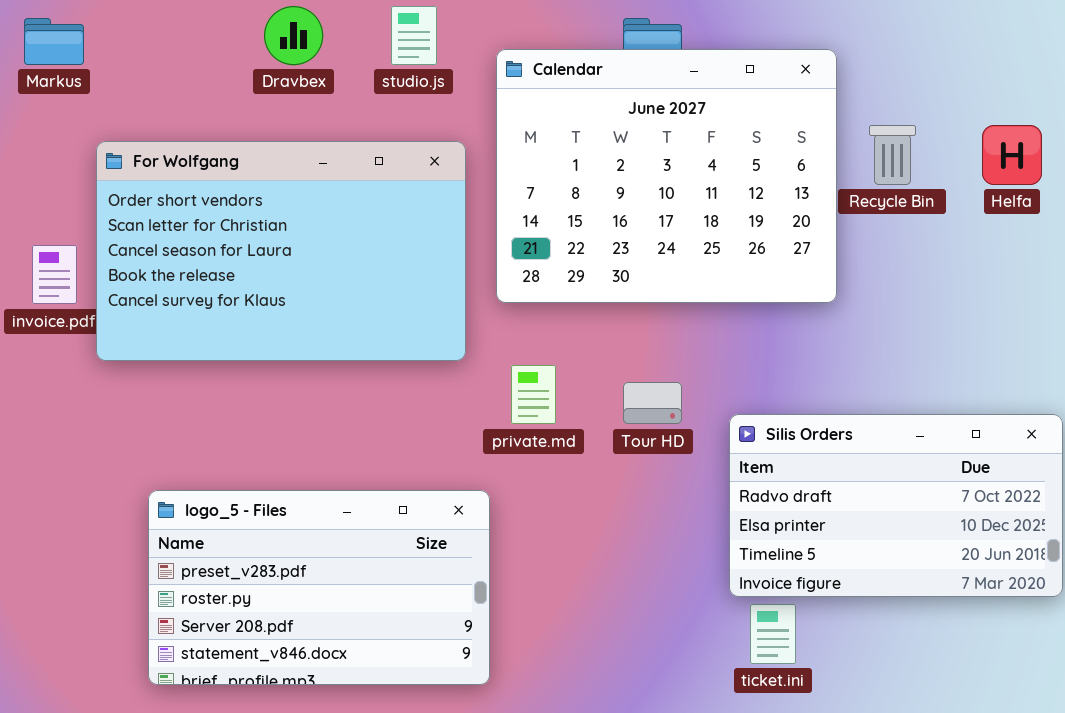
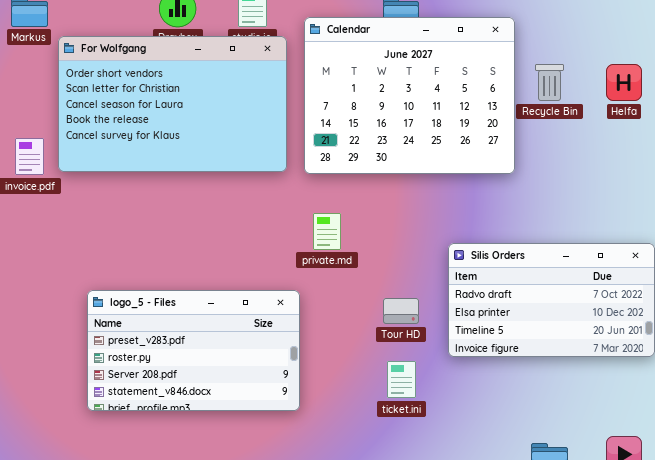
For Wolfgang: [96,141,466,361] -> [58,36,287,172], moved
Tour HD: [623,382,682,424] -> [383,298,419,324], moved
ticket.ini: [750,604,796,664] -> [387,361,416,398], moved

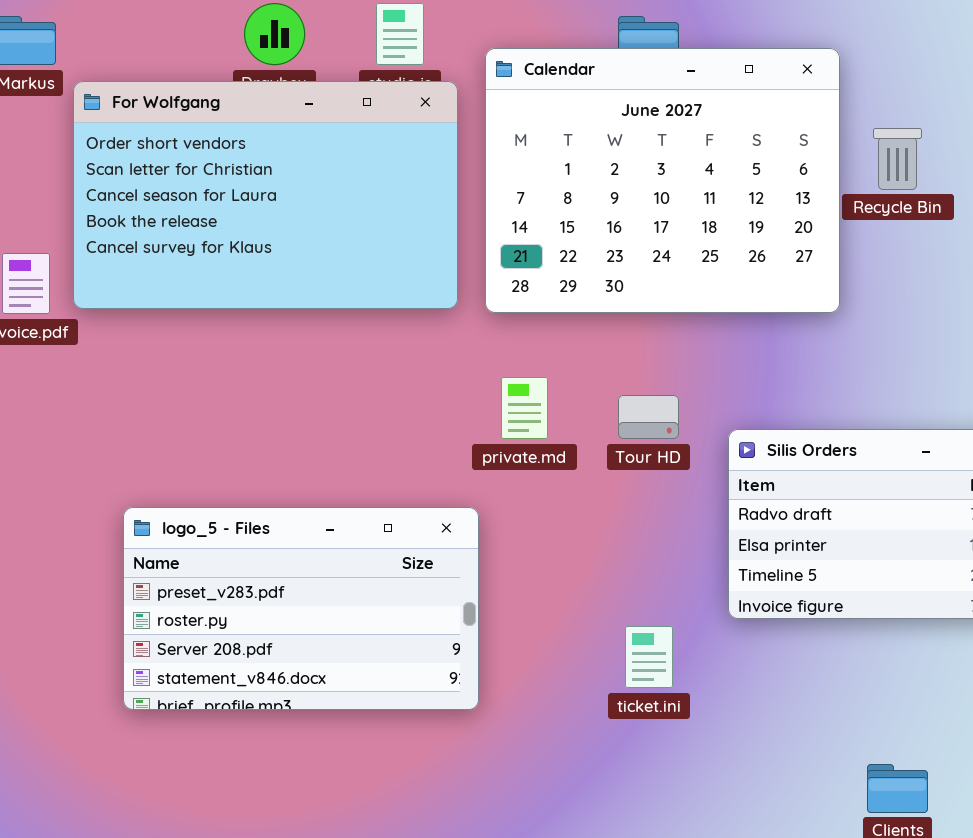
Tour HD: [383,298,419,324] -> [618,395,679,439], moved

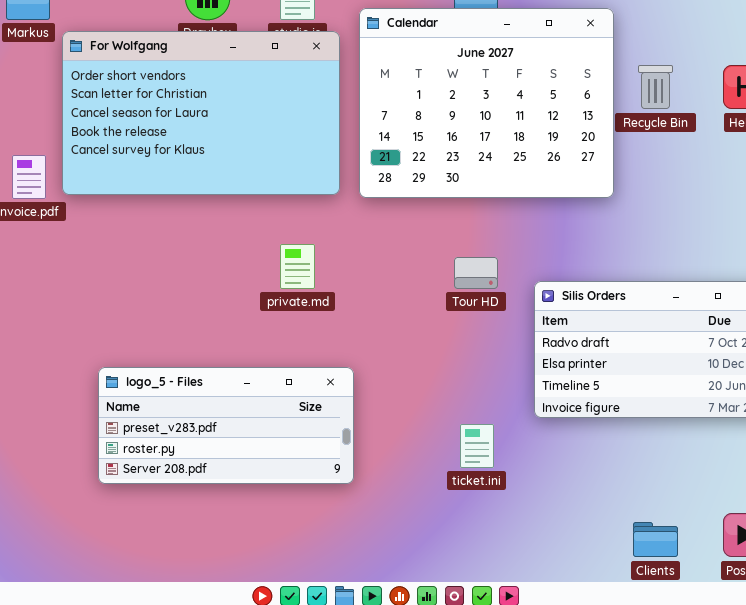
private.md: [501,377,548,439] -> [280,244,315,289], moved
logo_5 - Files: [123,507,479,710] -> [98,367,354,484], resized

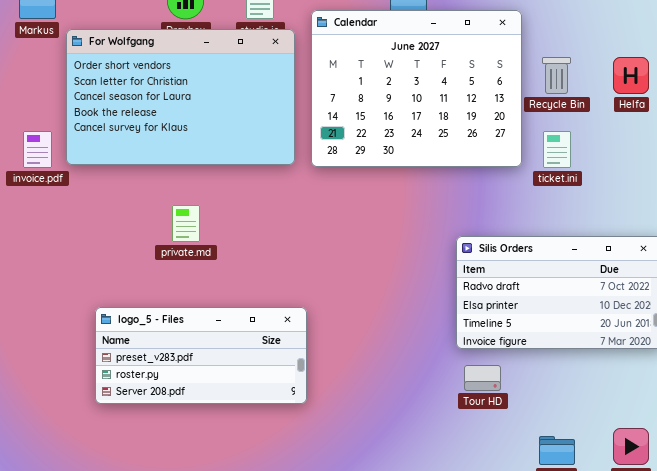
private.md: [280,244,315,289] -> [172,205,200,242], moved
Tour HD: [454,257,498,289] -> [464,365,501,391], moved
ticket.ini: [460,424,494,468] -> [543,131,571,168], moved

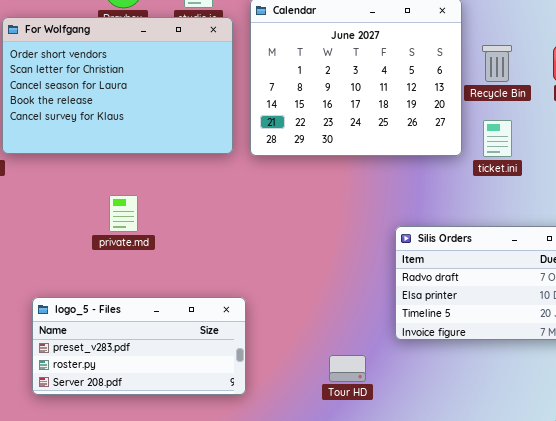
Tour HD: [464,365,501,391] -> [329,355,366,382], moved

